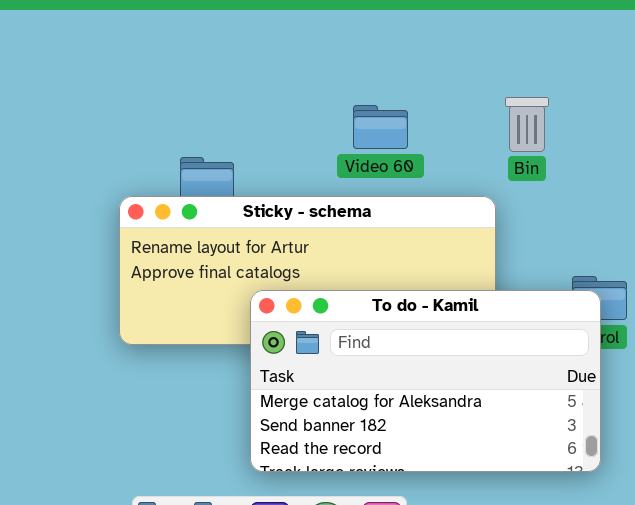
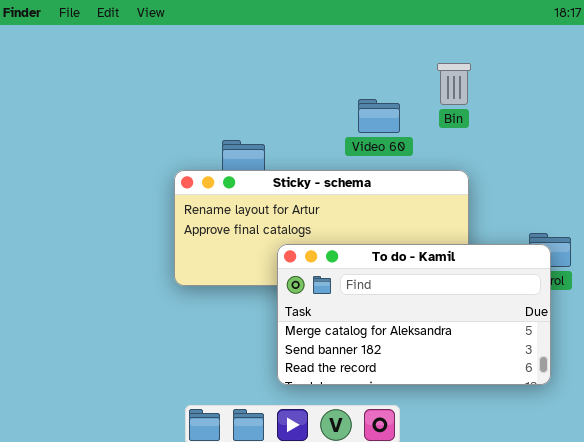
Bin: [505,97,549,152] -> [437,63,471,105], moved

